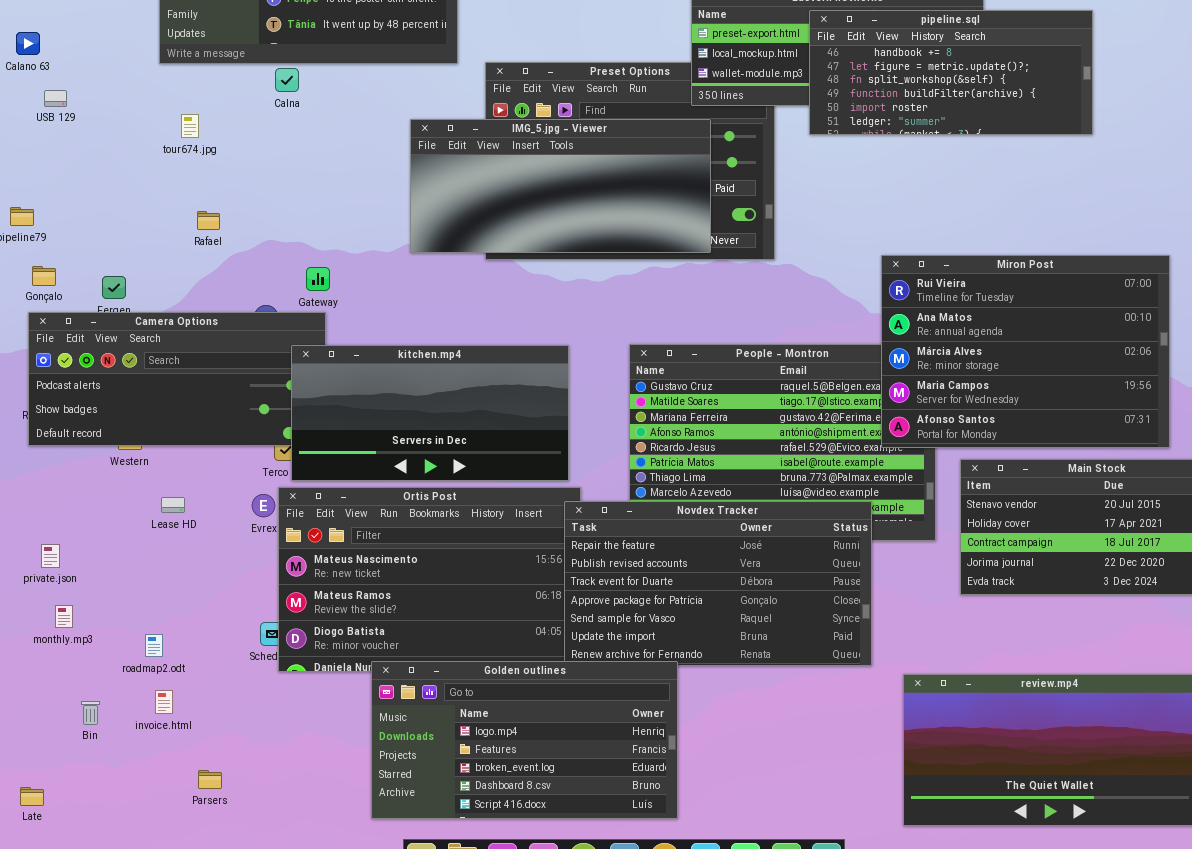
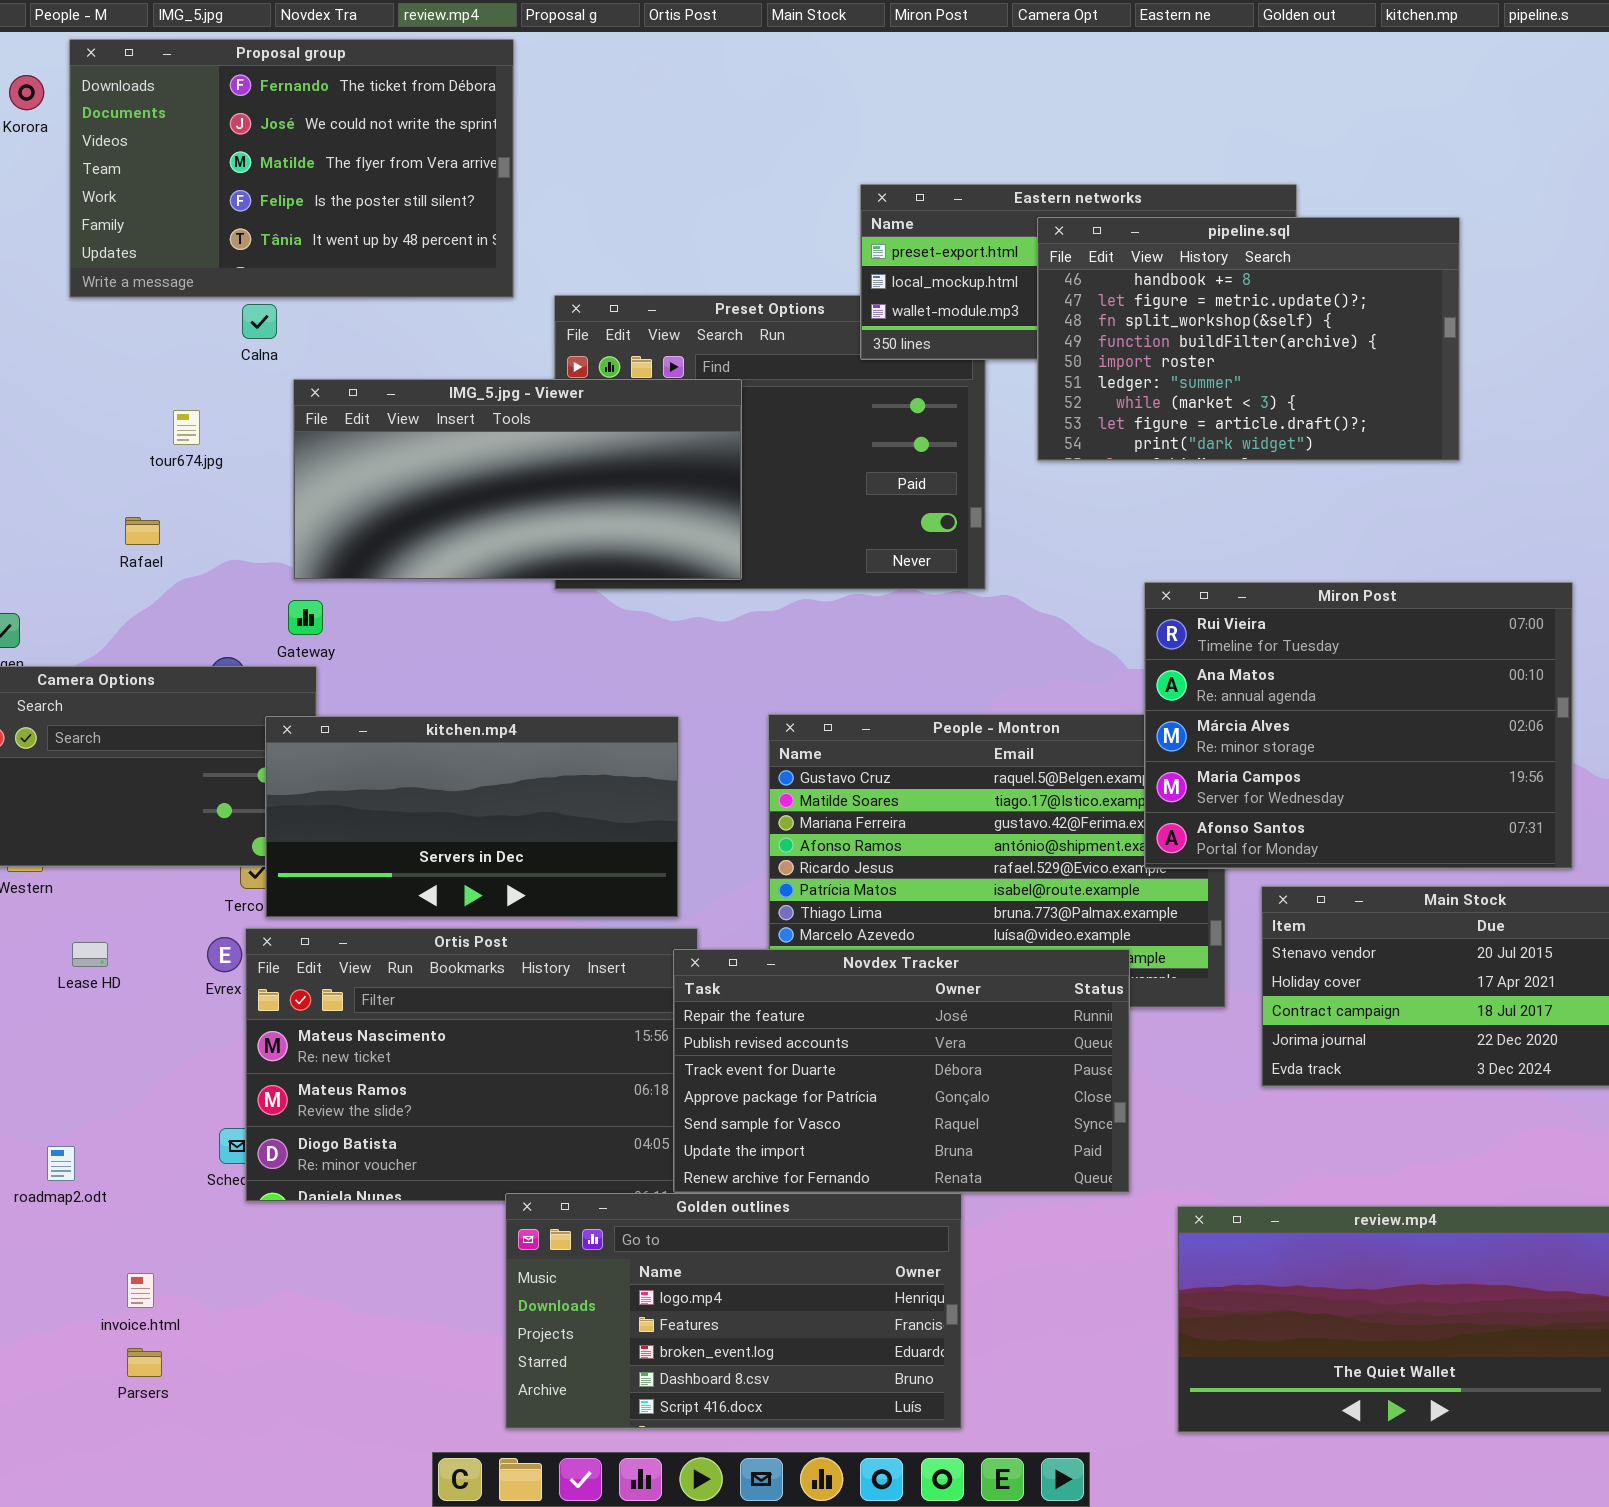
pipeline.sql: [809,10,1093,135] -> [1037,217,1460,461], resized
tour674.jpg: [181,114,199,138] -> [173,410,200,445], moved
IMG_5.jpg - Viewer: [410,119,711,253] -> [293,379,742,580], moved
Golden outlines: [371,661,678,819] -> [505,1193,962,1429], moved
invoice.html: [155,690,173,714] -> [127,1273,154,1308], moved

